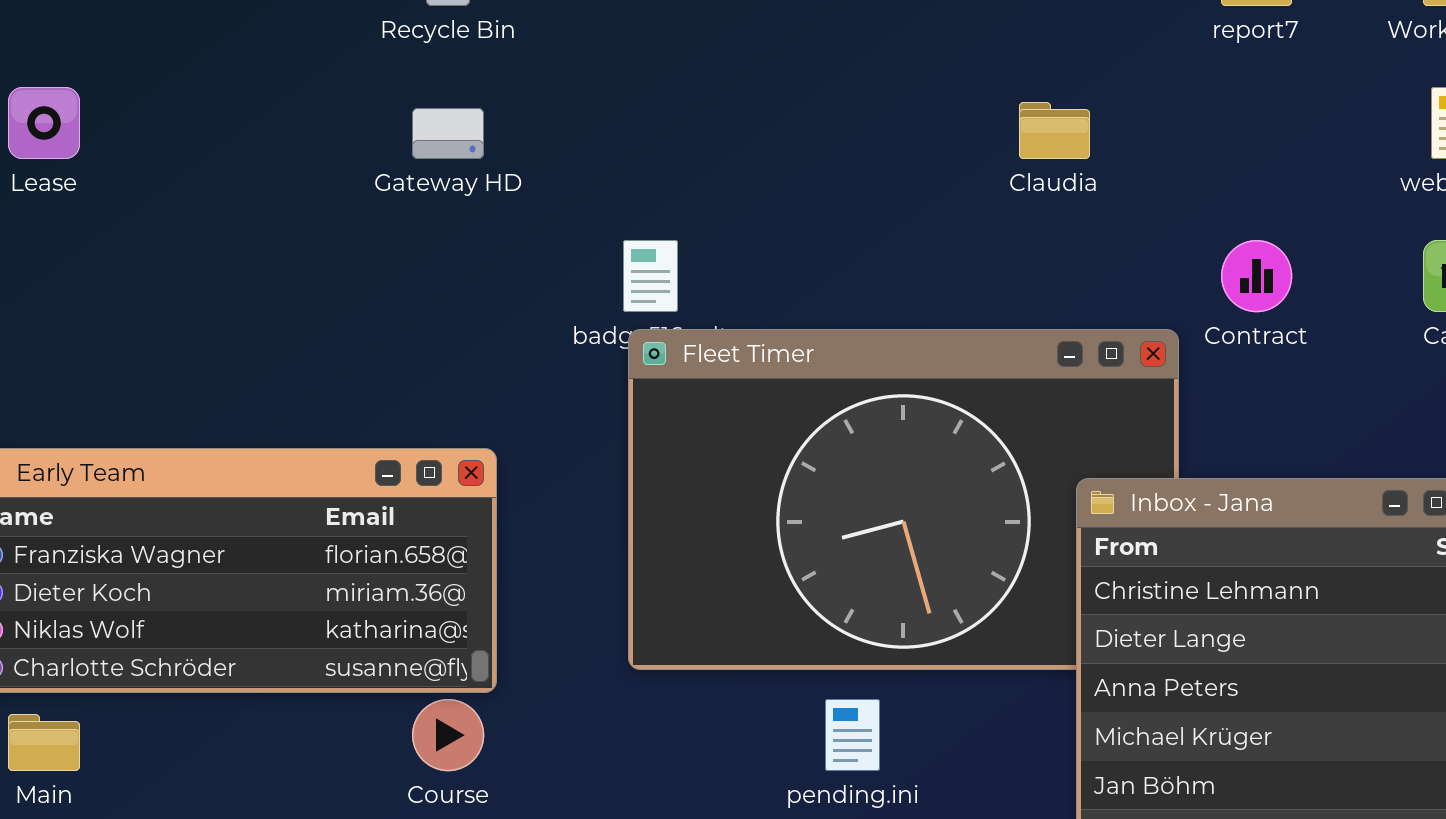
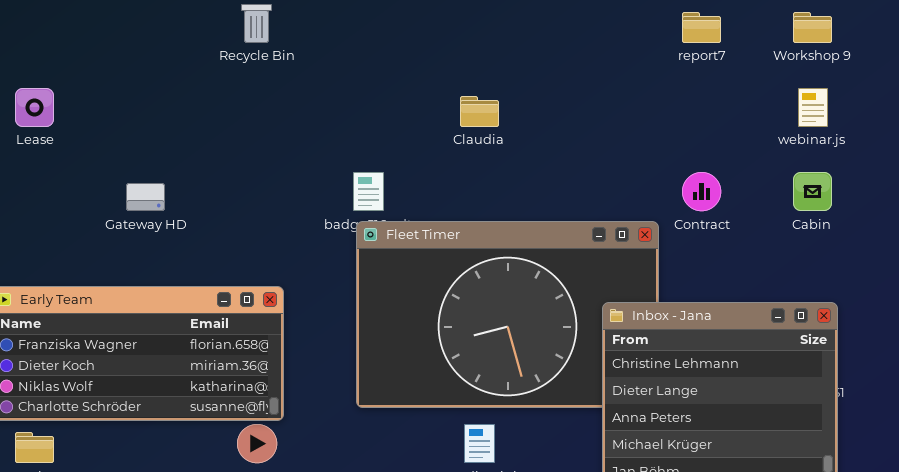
Claudia: [1019,102,1090,159] -> [460,96,499,127], moved
Gateway HD: [412,108,484,159] -> [126,183,165,211], moved

